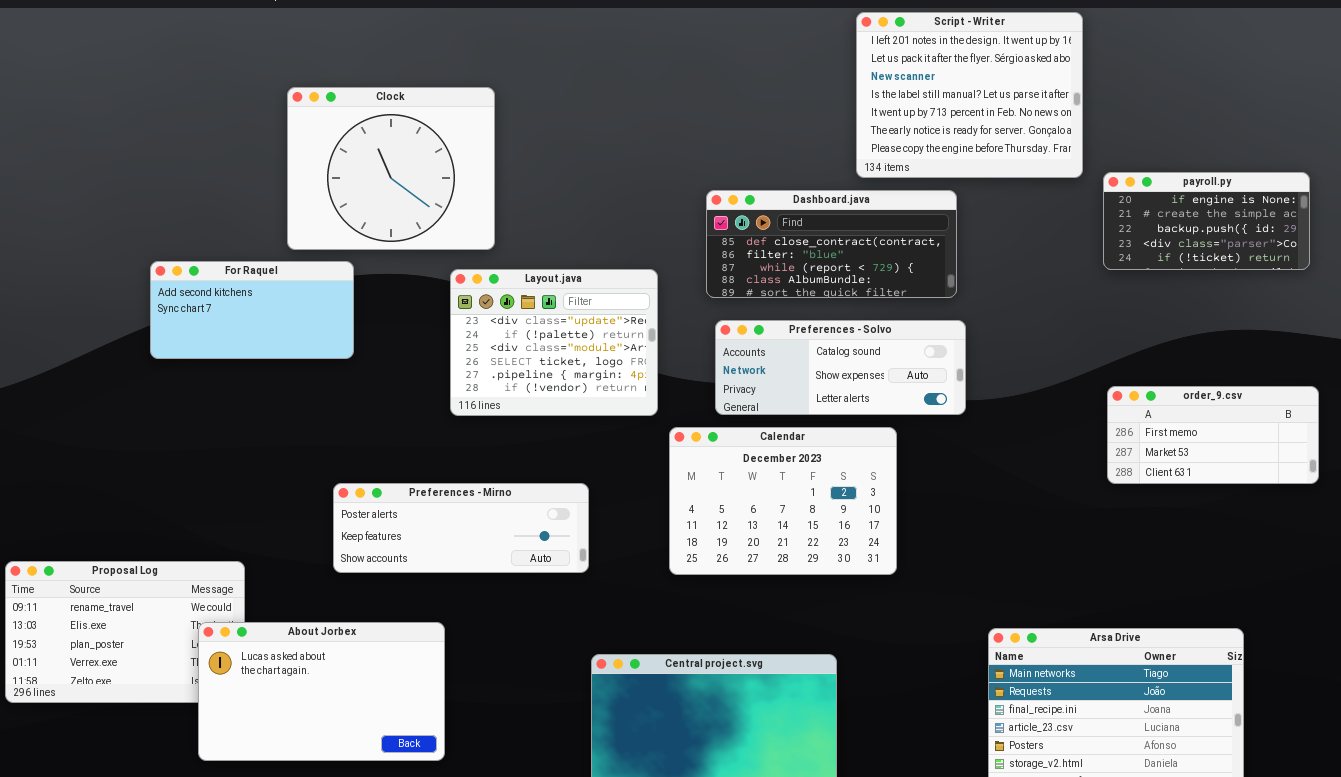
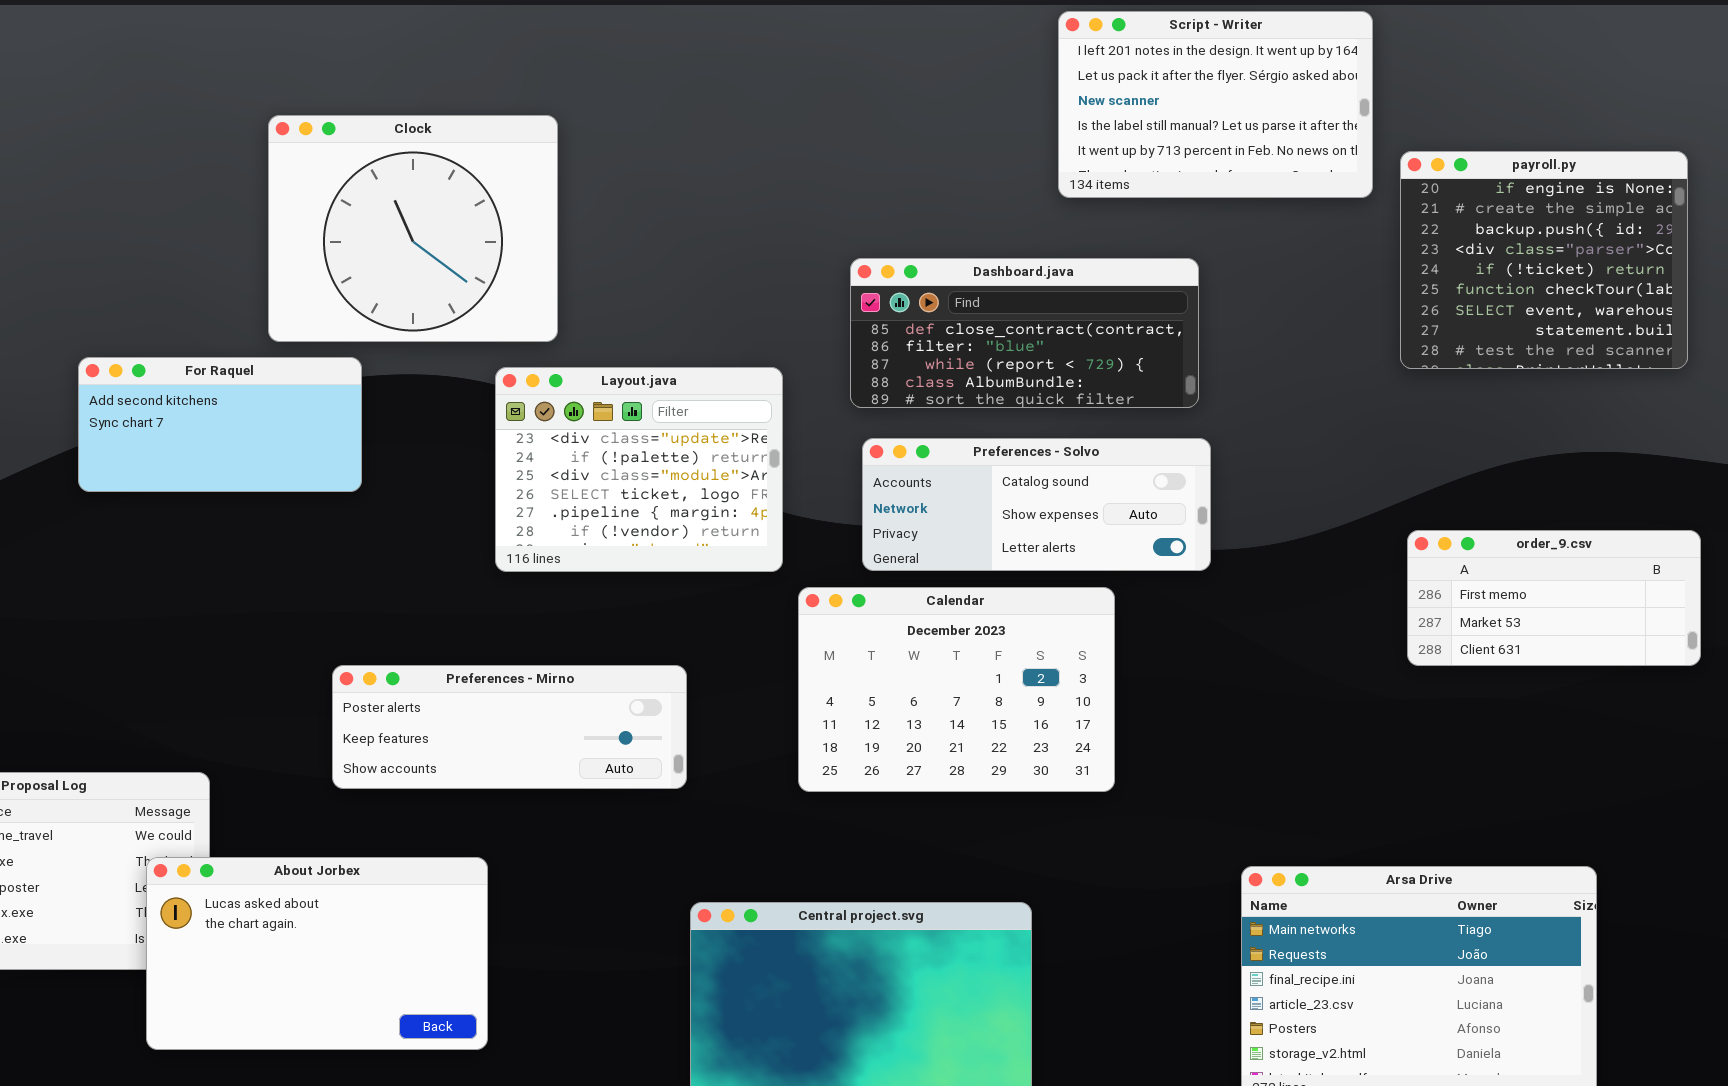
Script - Writer: [856,12,1083,178] -> [1058,11,1373,198], resized
payroll.py: [1103,172,1310,270] -> [1400,151,1688,369], resized

